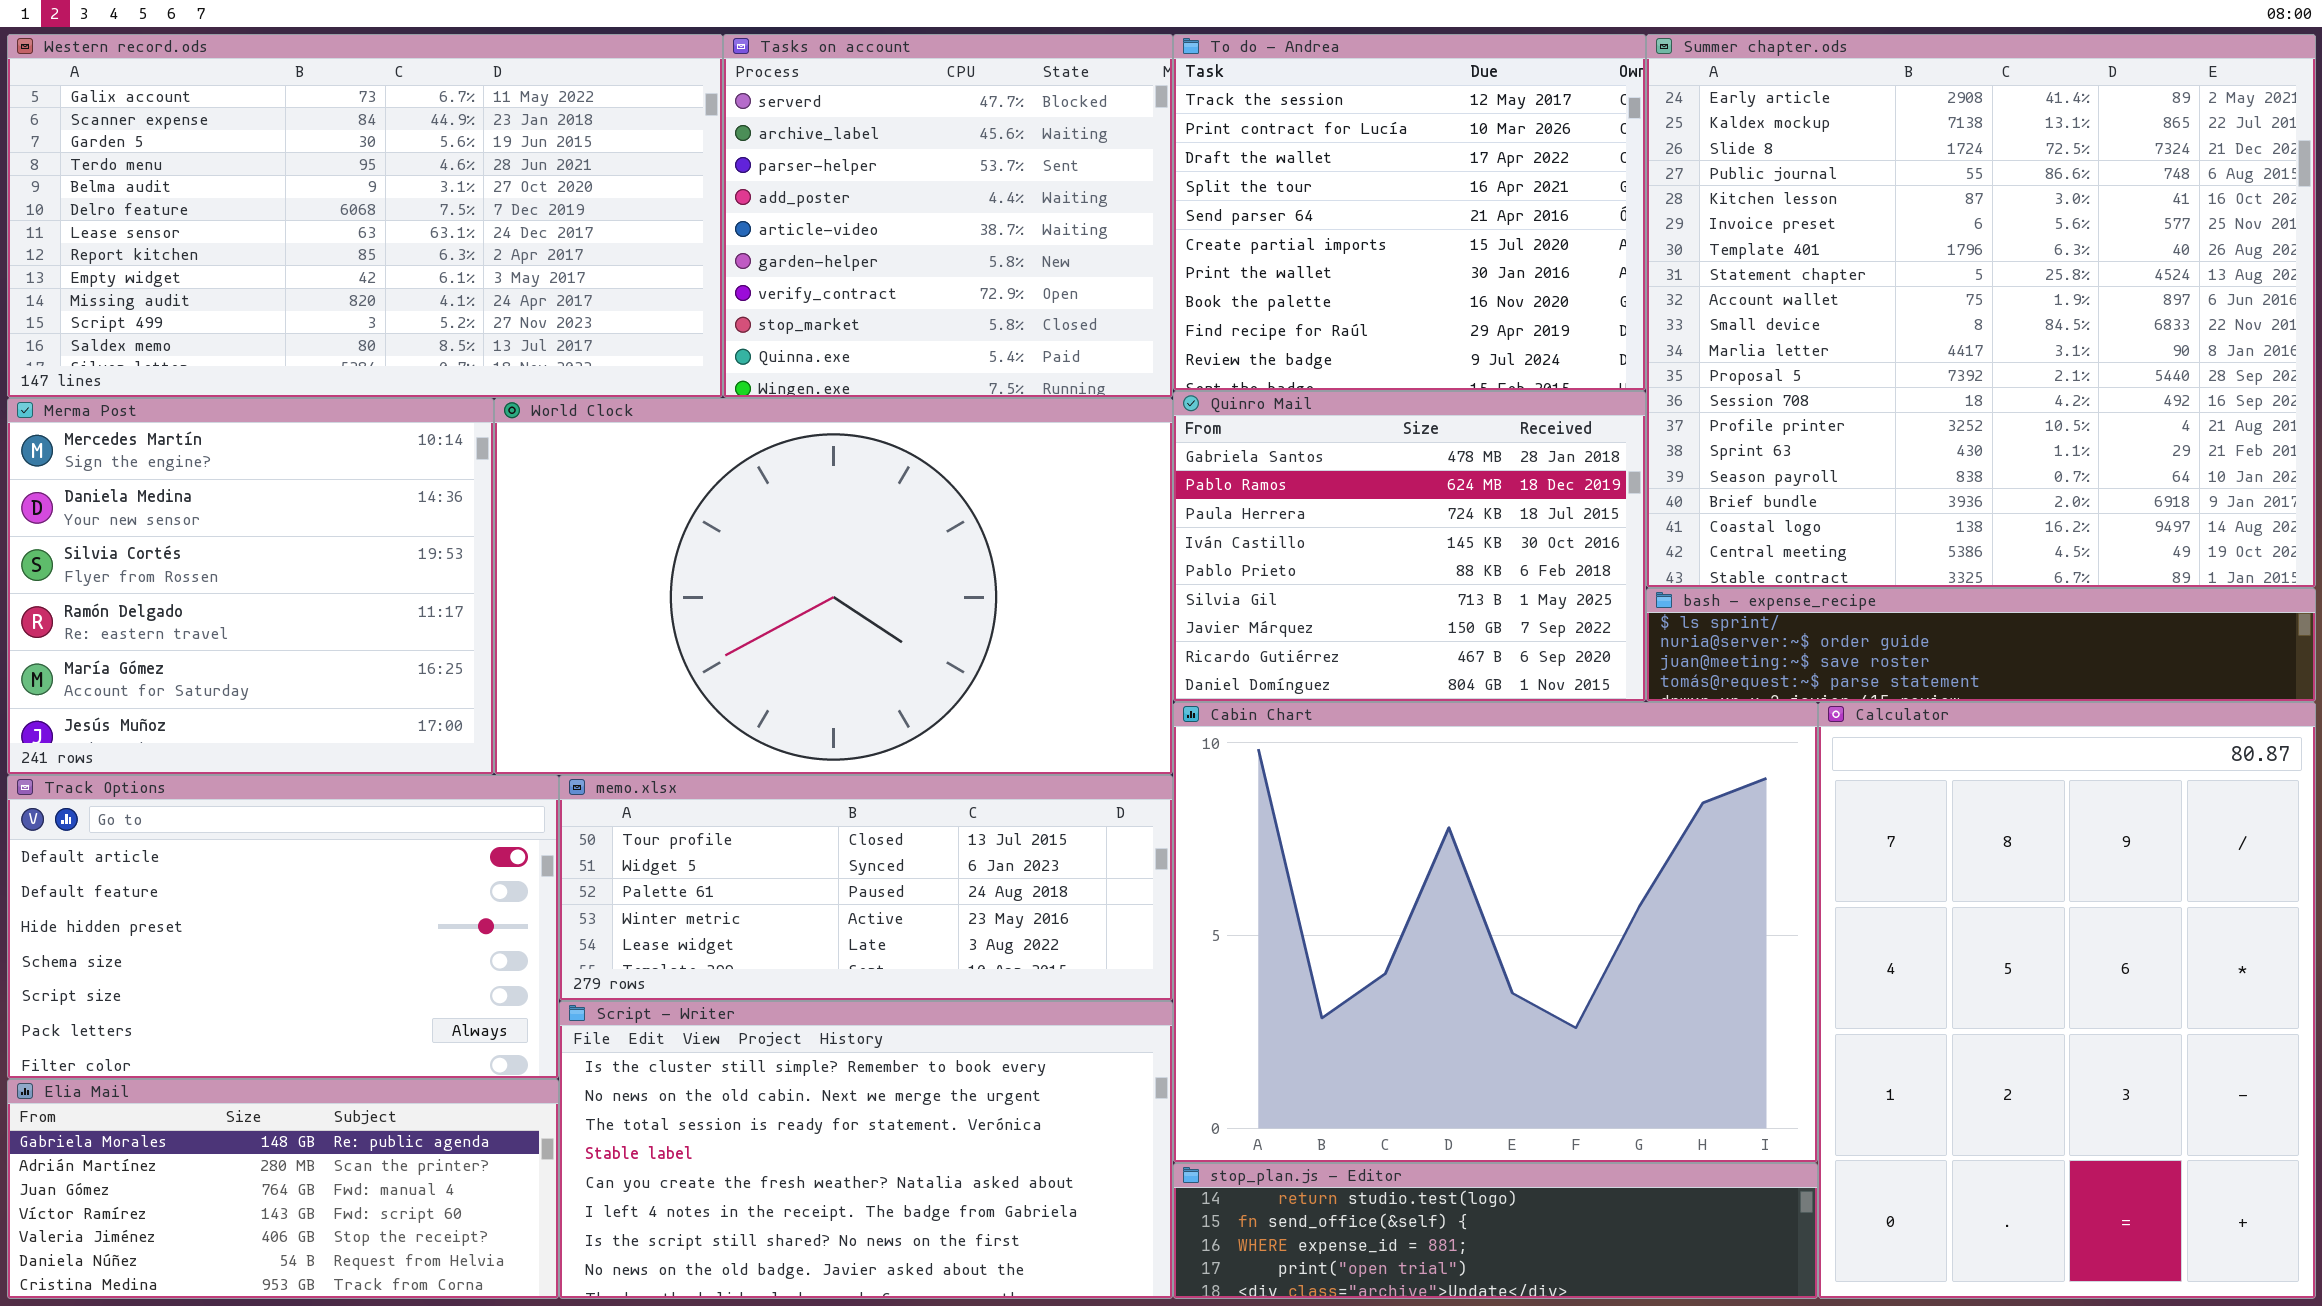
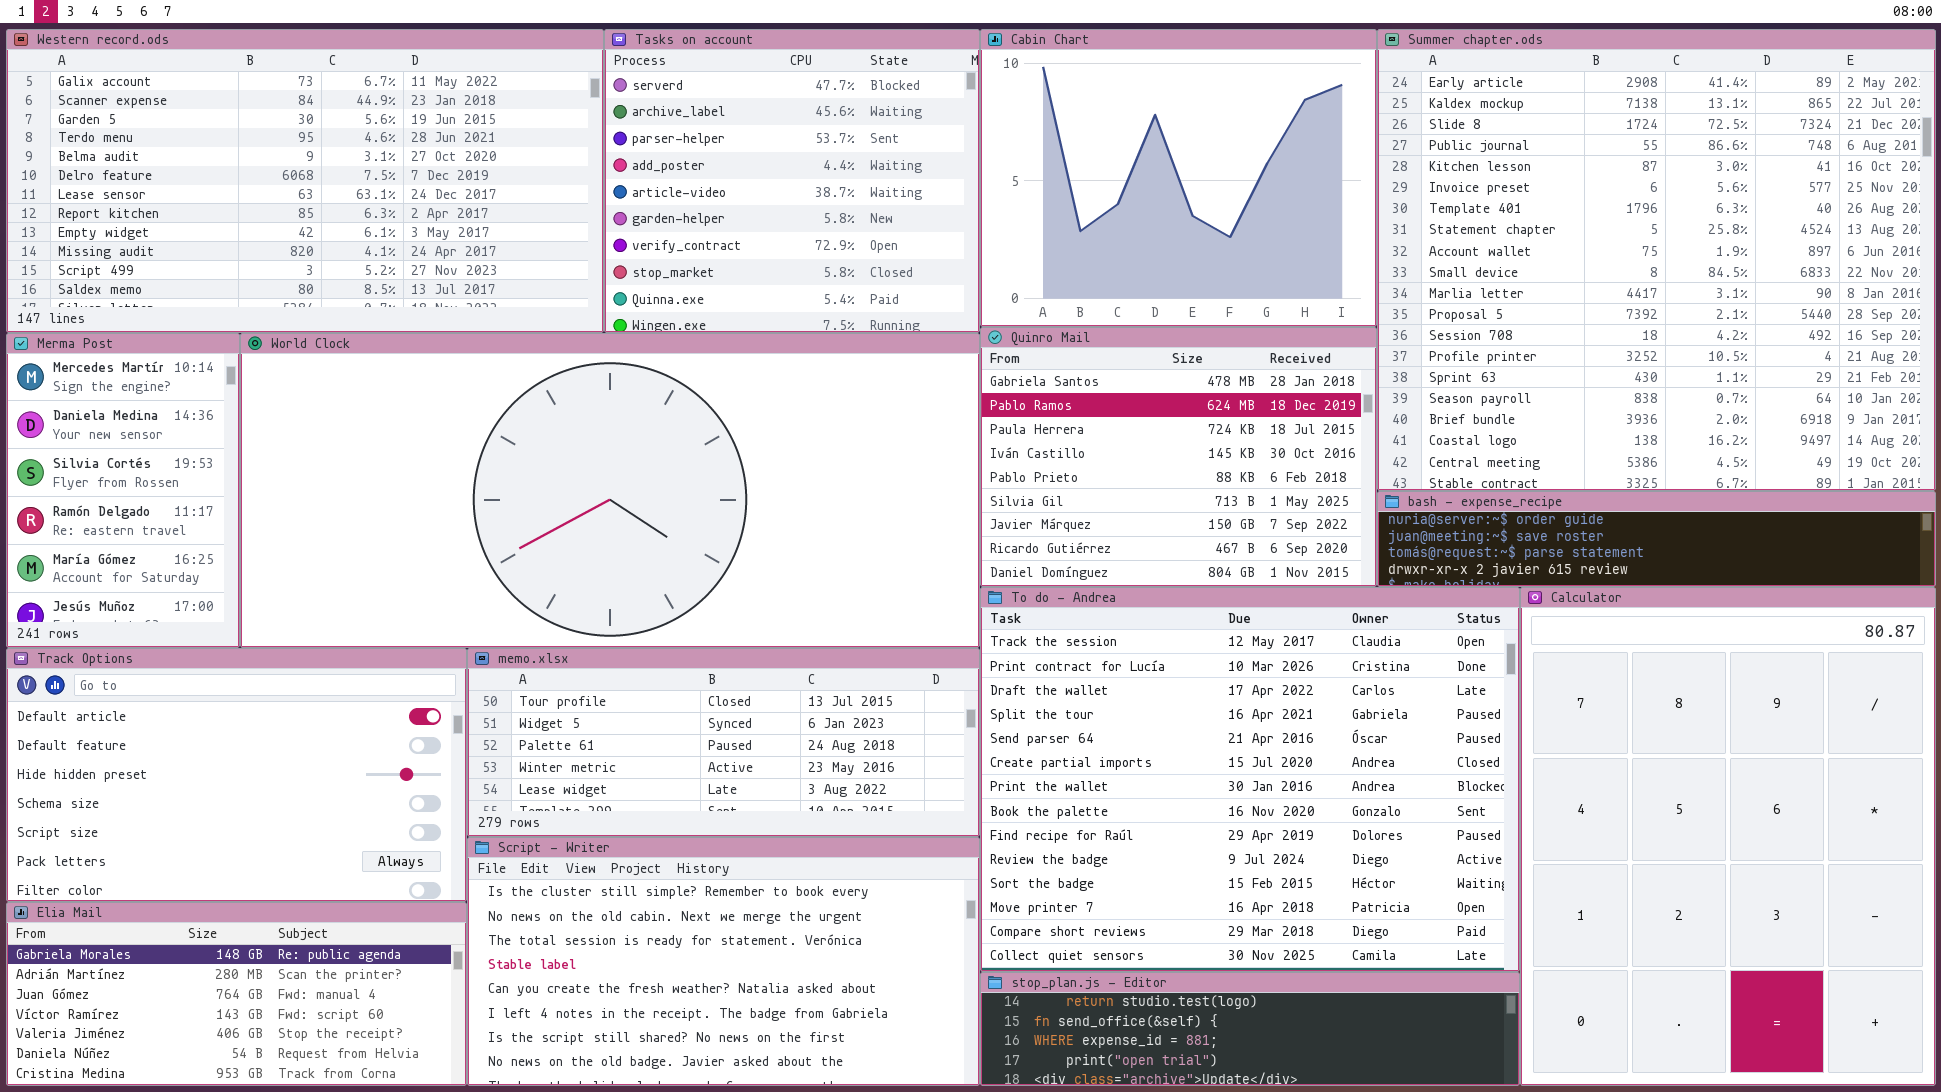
To do - Andrea: [1173,34,1646,391] -> [980,587,1520,972], moved, resized
Merma Post: [7,398,494,775] -> [6,333,240,648], resized
World Clock: [494,398,1173,775] -> [240,333,980,648], resized
bash - expense_recipe: [1646,588,2316,702] -> [1377,491,1936,587], scrolled down 1 row
Cabin Chart: [1173,702,1818,1163] -> [980,29,1377,327], moved, resized

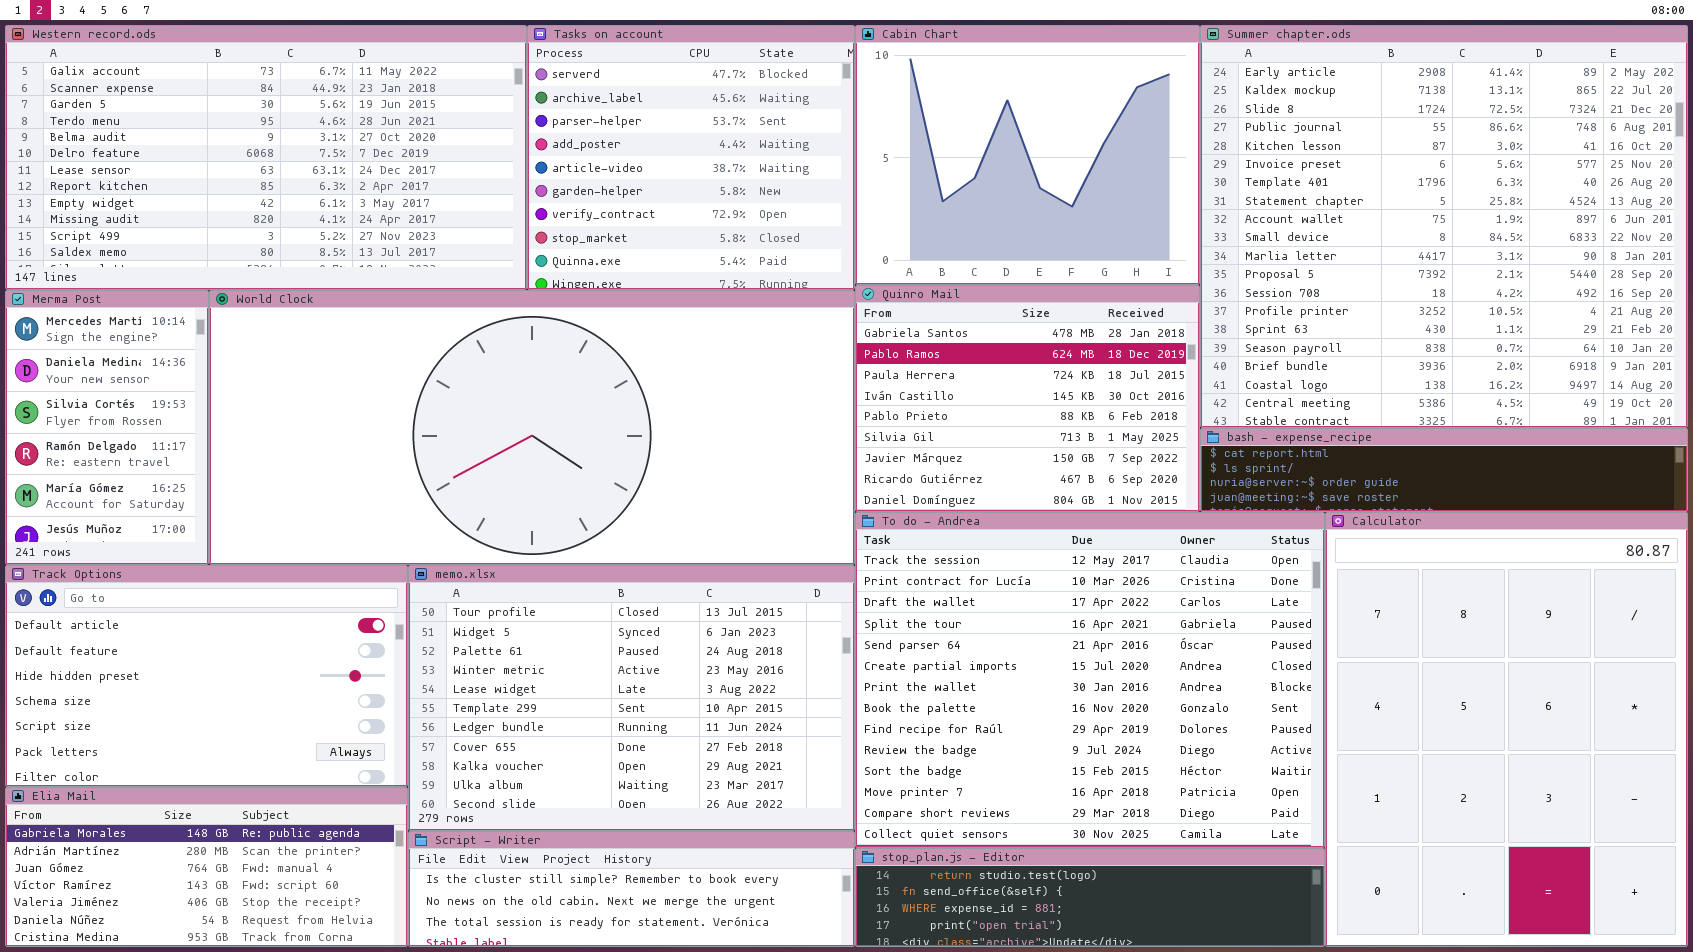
bash - expense_recipe: [1377,491,1936,587] -> [1200,428,1688,512], scrolled up 2 rows
memo.xlsx: [467,648,980,837] -> [408,565,855,831], resized
Script - Writer: [467,837,980,1086] -> [408,831,855,947], resized

